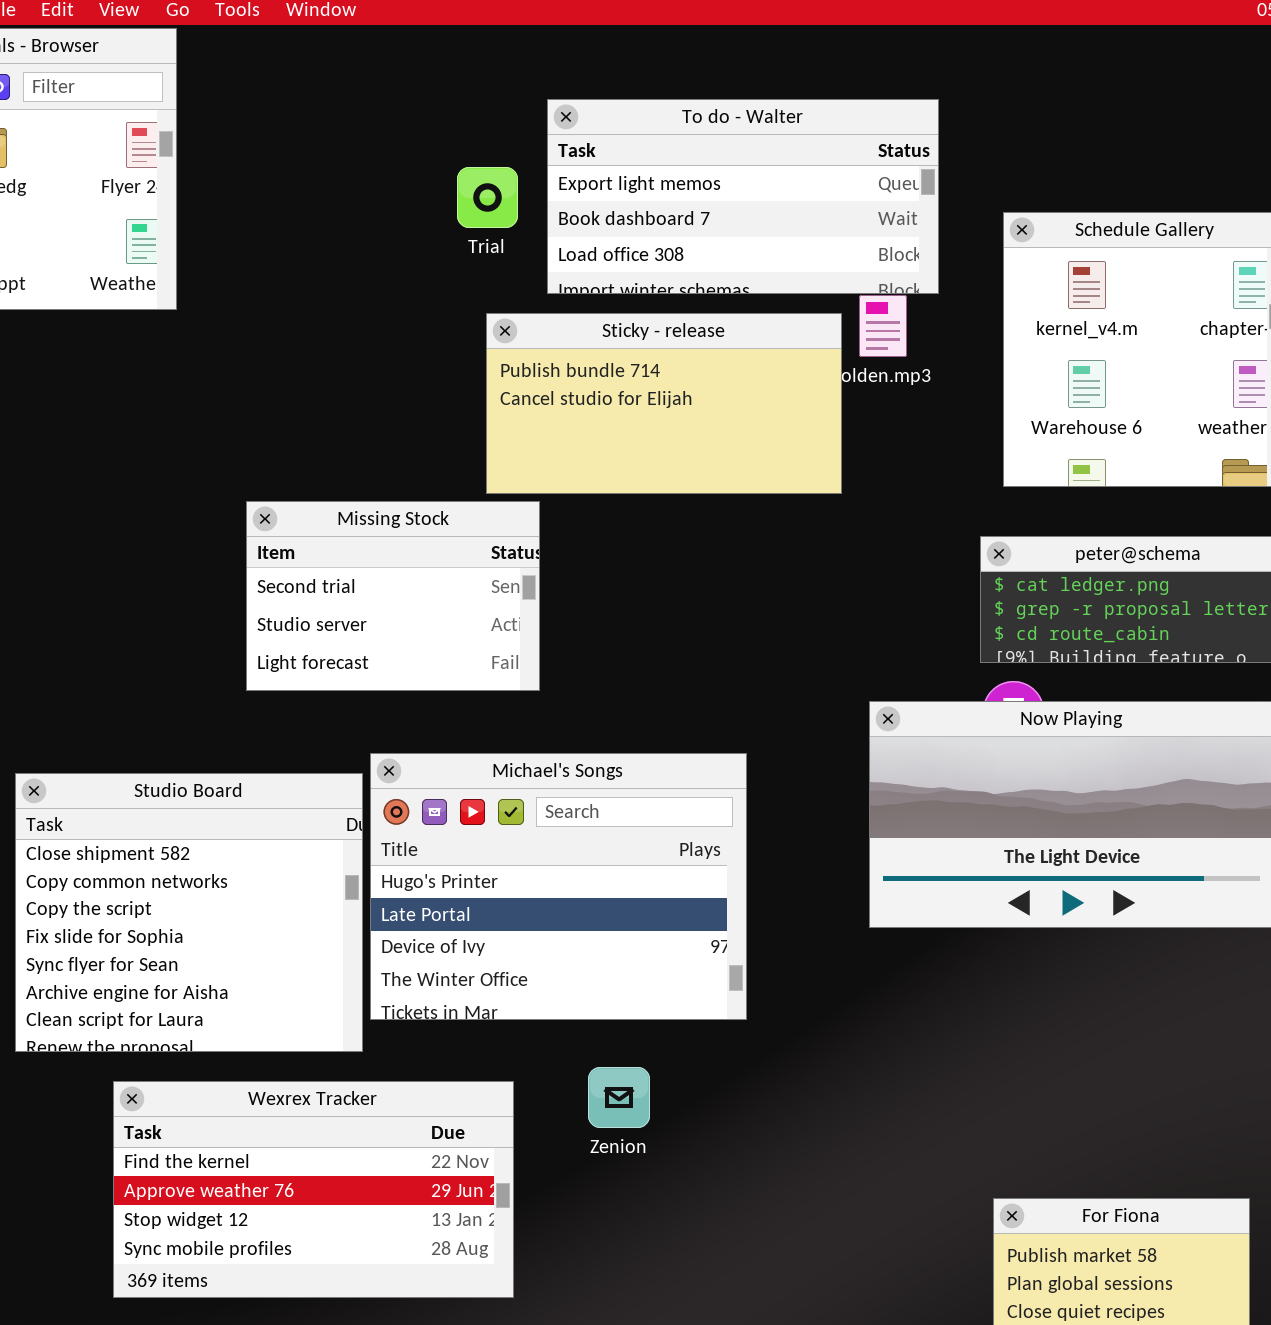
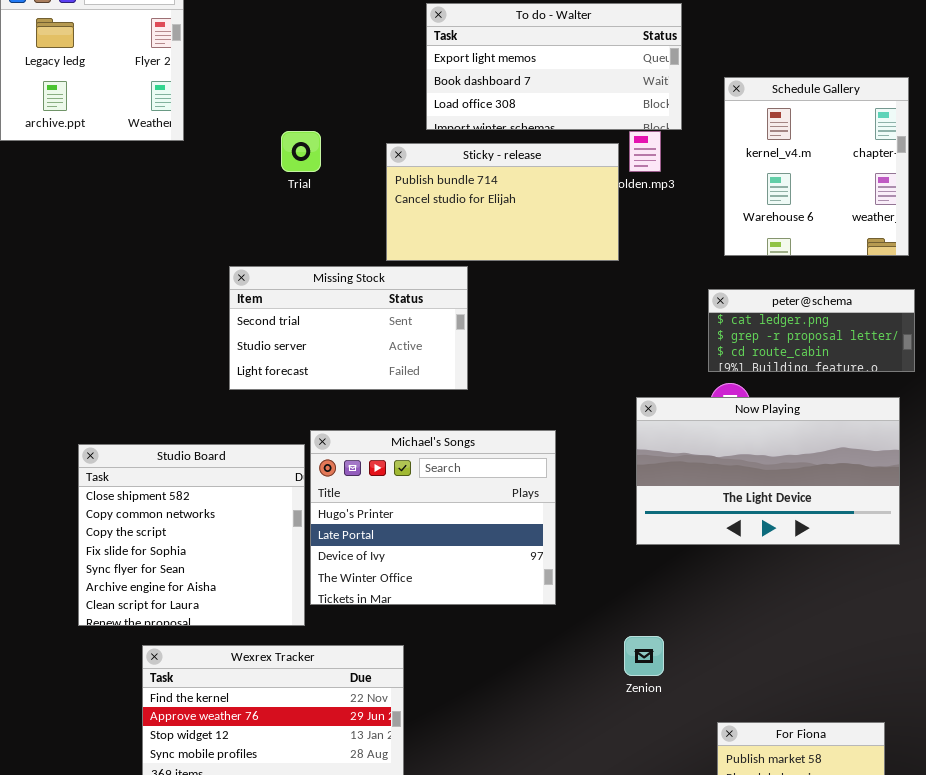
Trial: [457,167,518,228] -> [281,131,321,172], moved
Missing Stock: [246,501,540,691] -> [229,266,468,390], resized
Zenion: [588,1067,650,1128] -> [624,636,664,676], moved

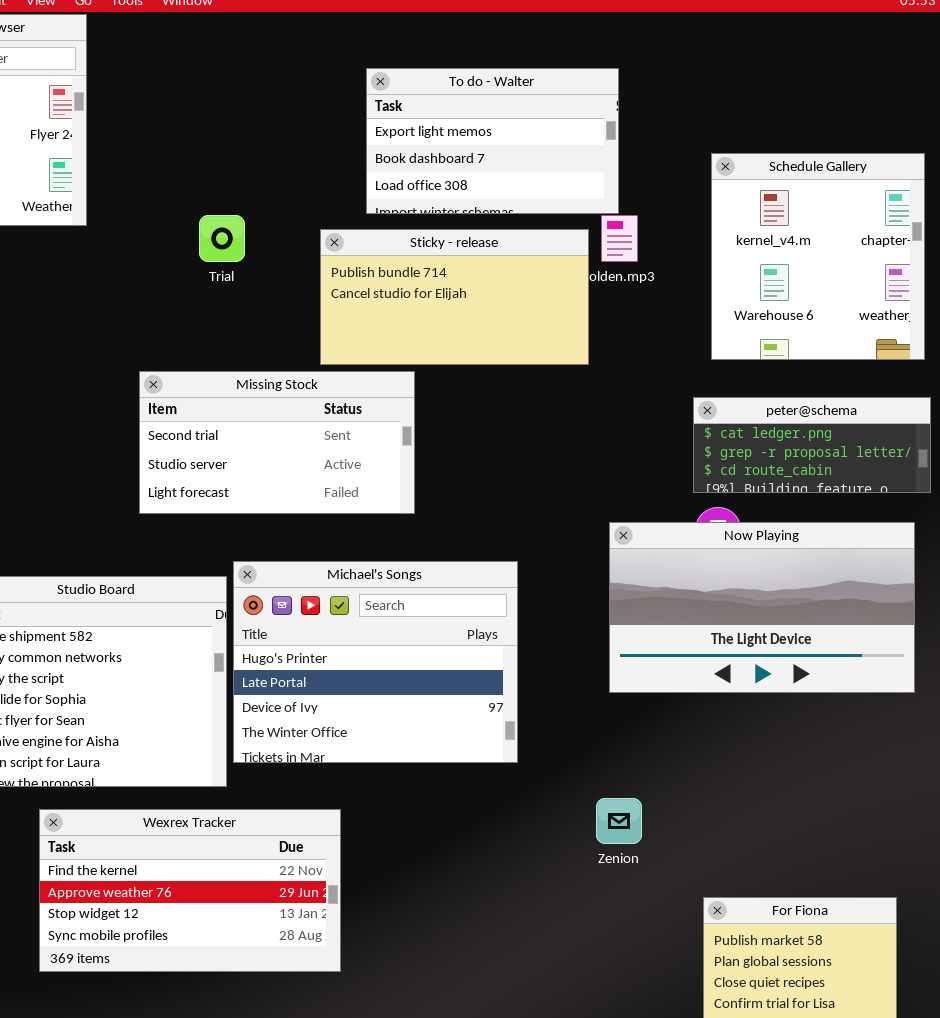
To do - Walter: [426,3,682,130] -> [366,68,619,214], resized

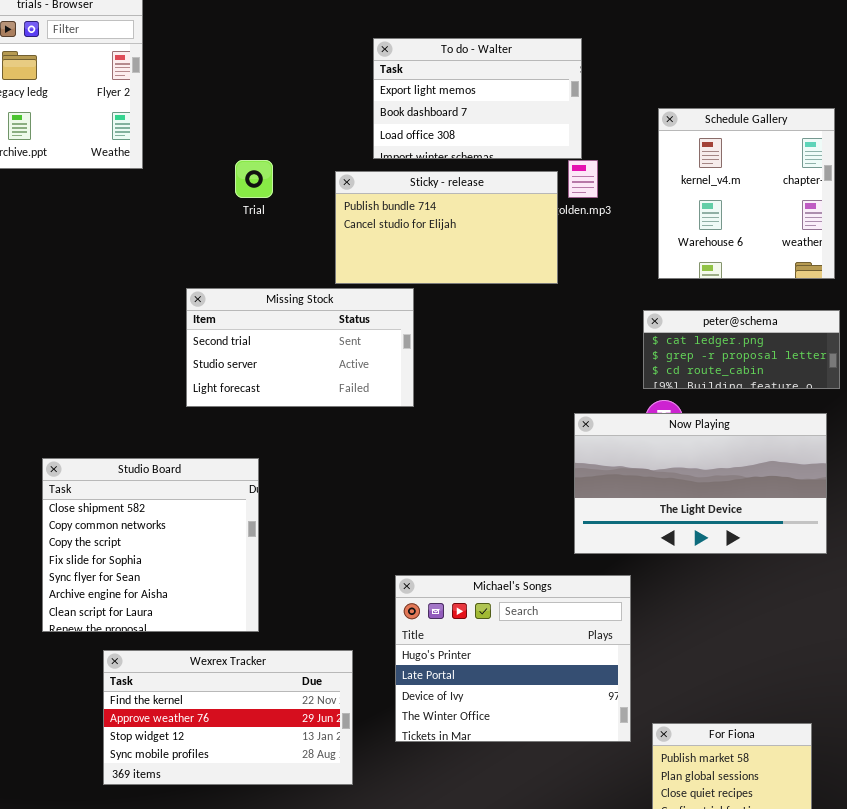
Michael's Songs: [233,561,518,763] -> [395,575,631,742], moved

